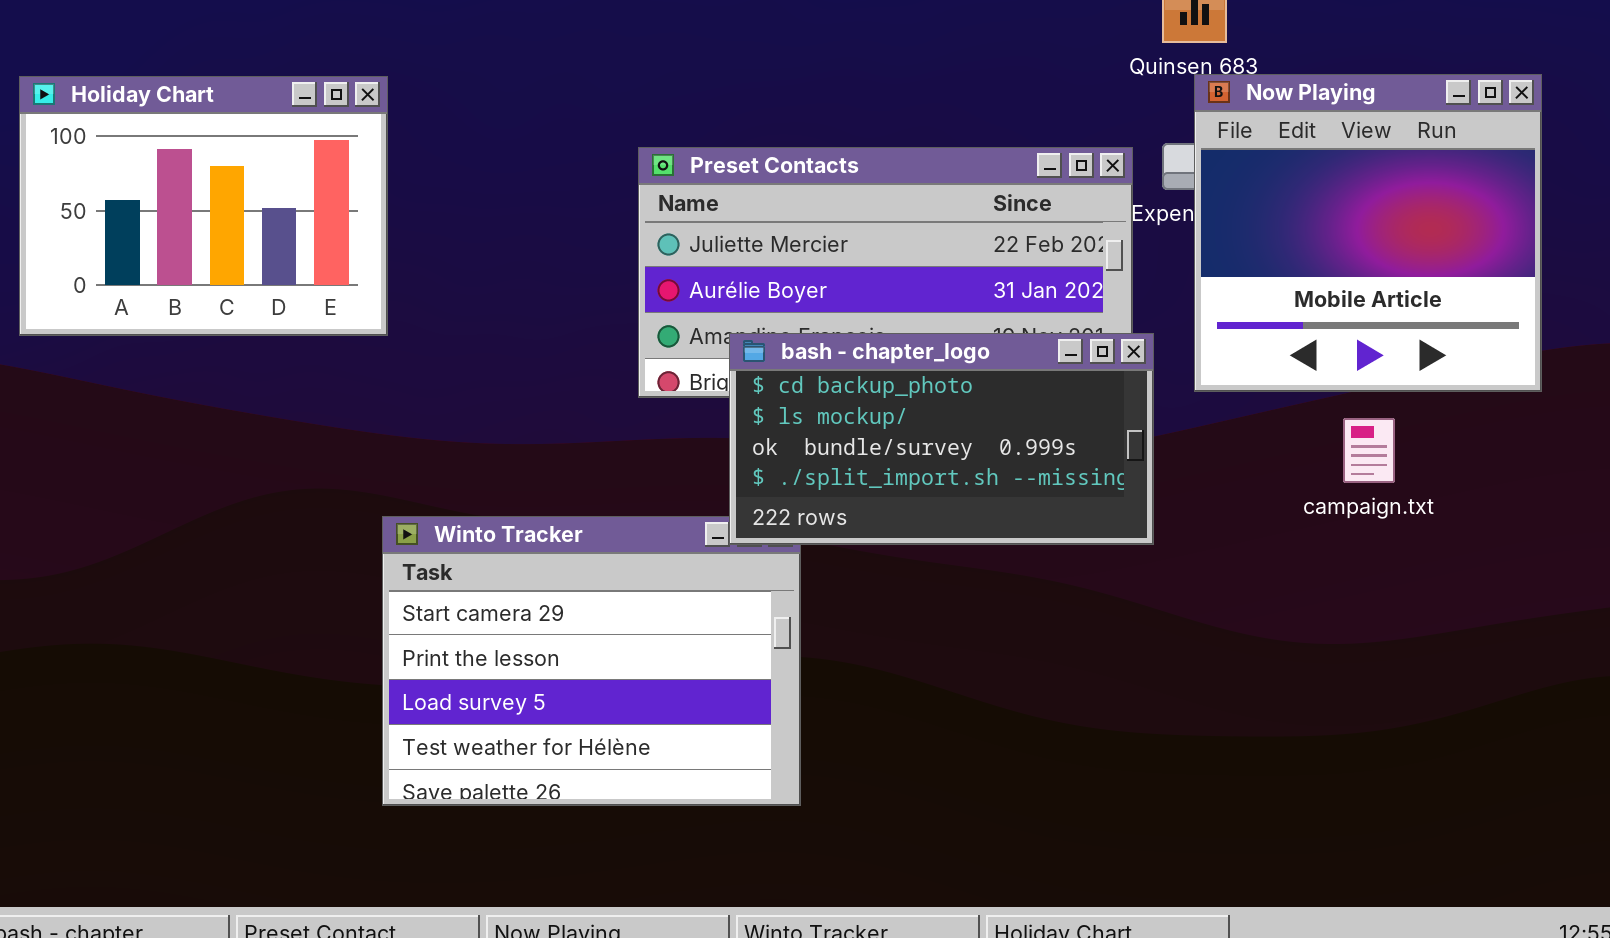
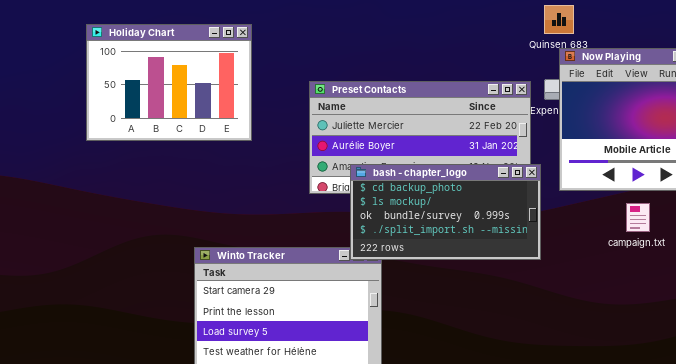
Holiday Chart: [19,76,388,336] -> [86,24,252,141], moved

